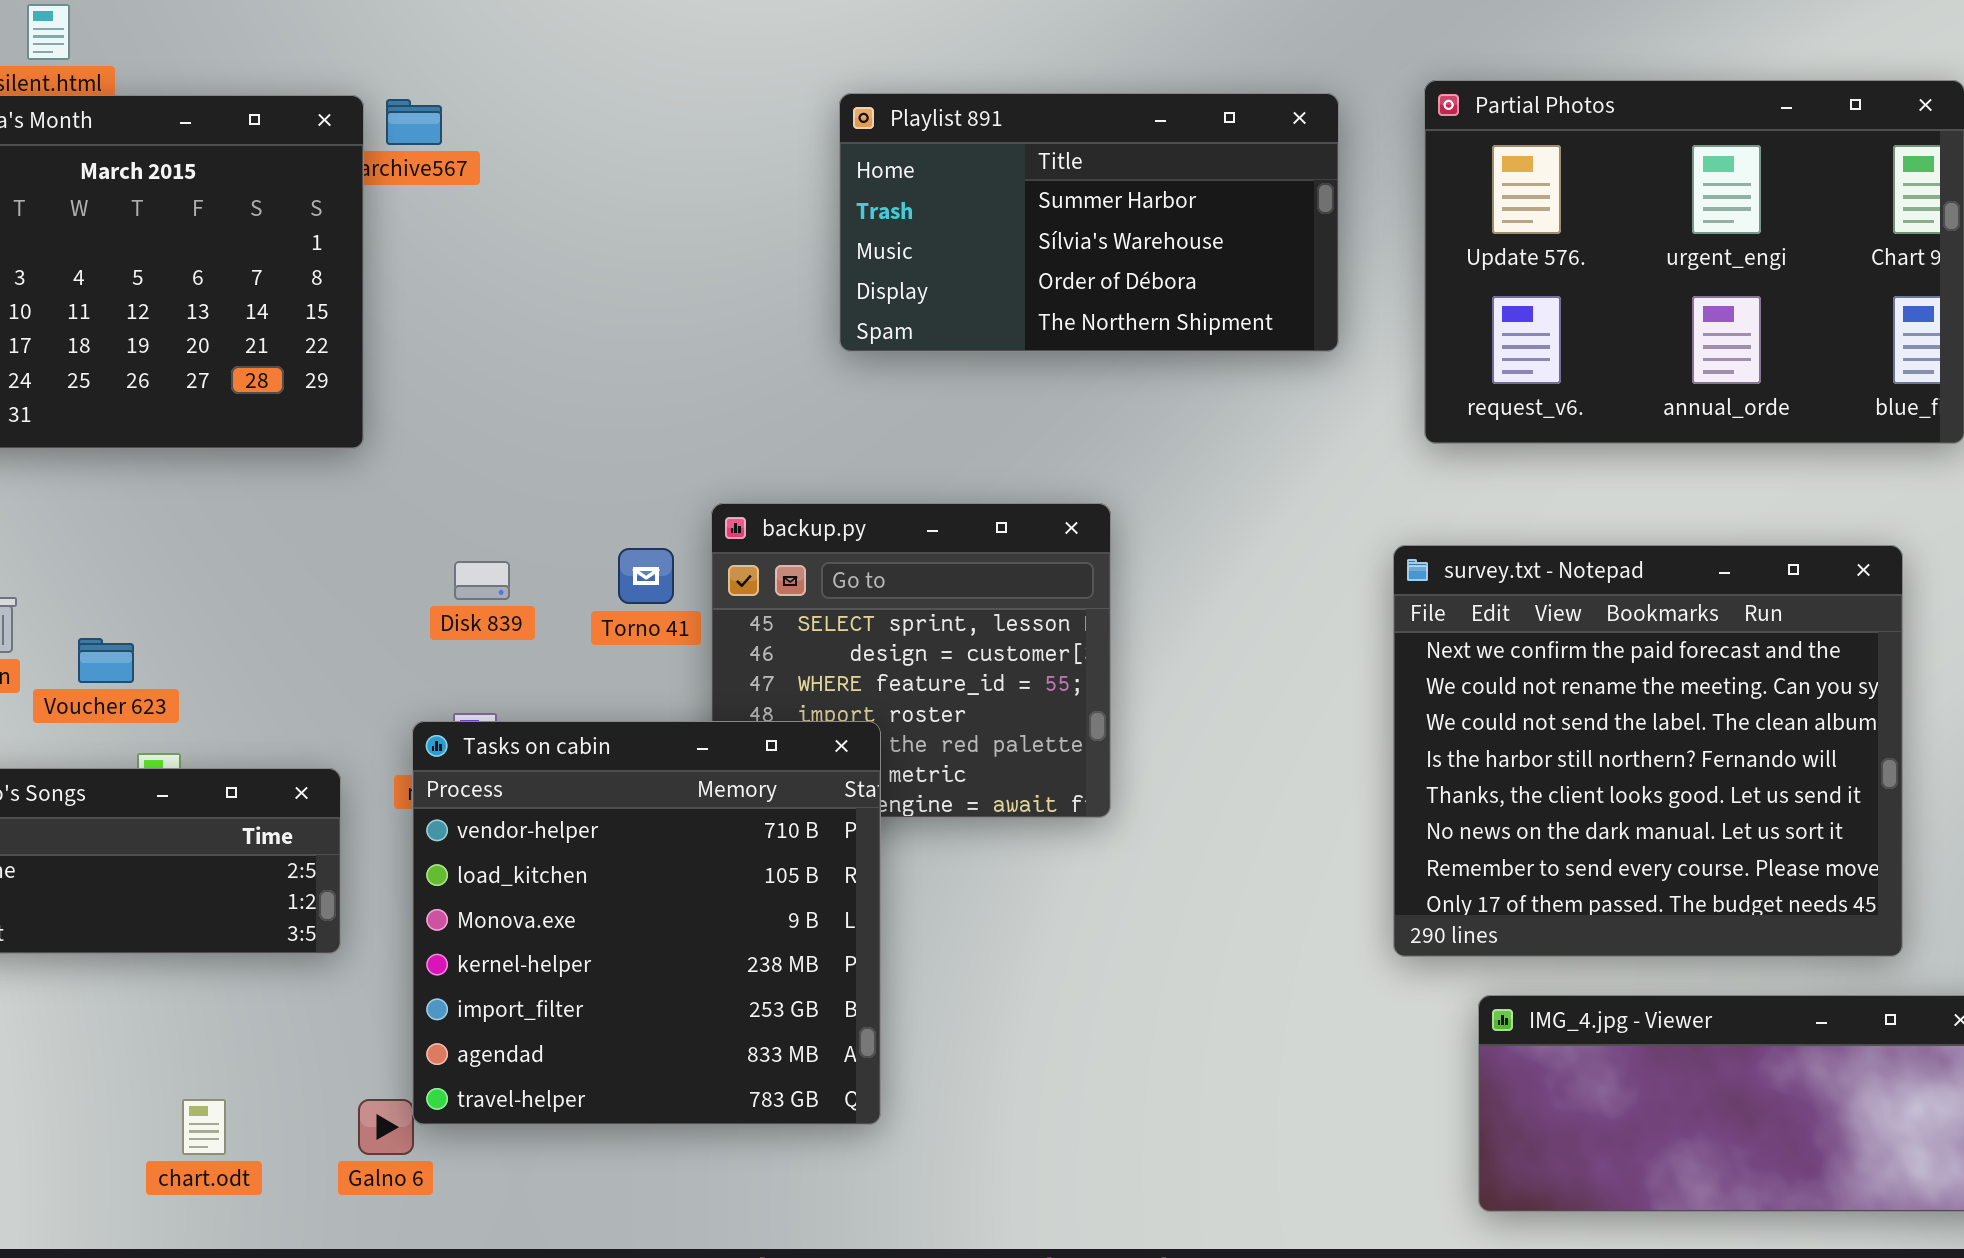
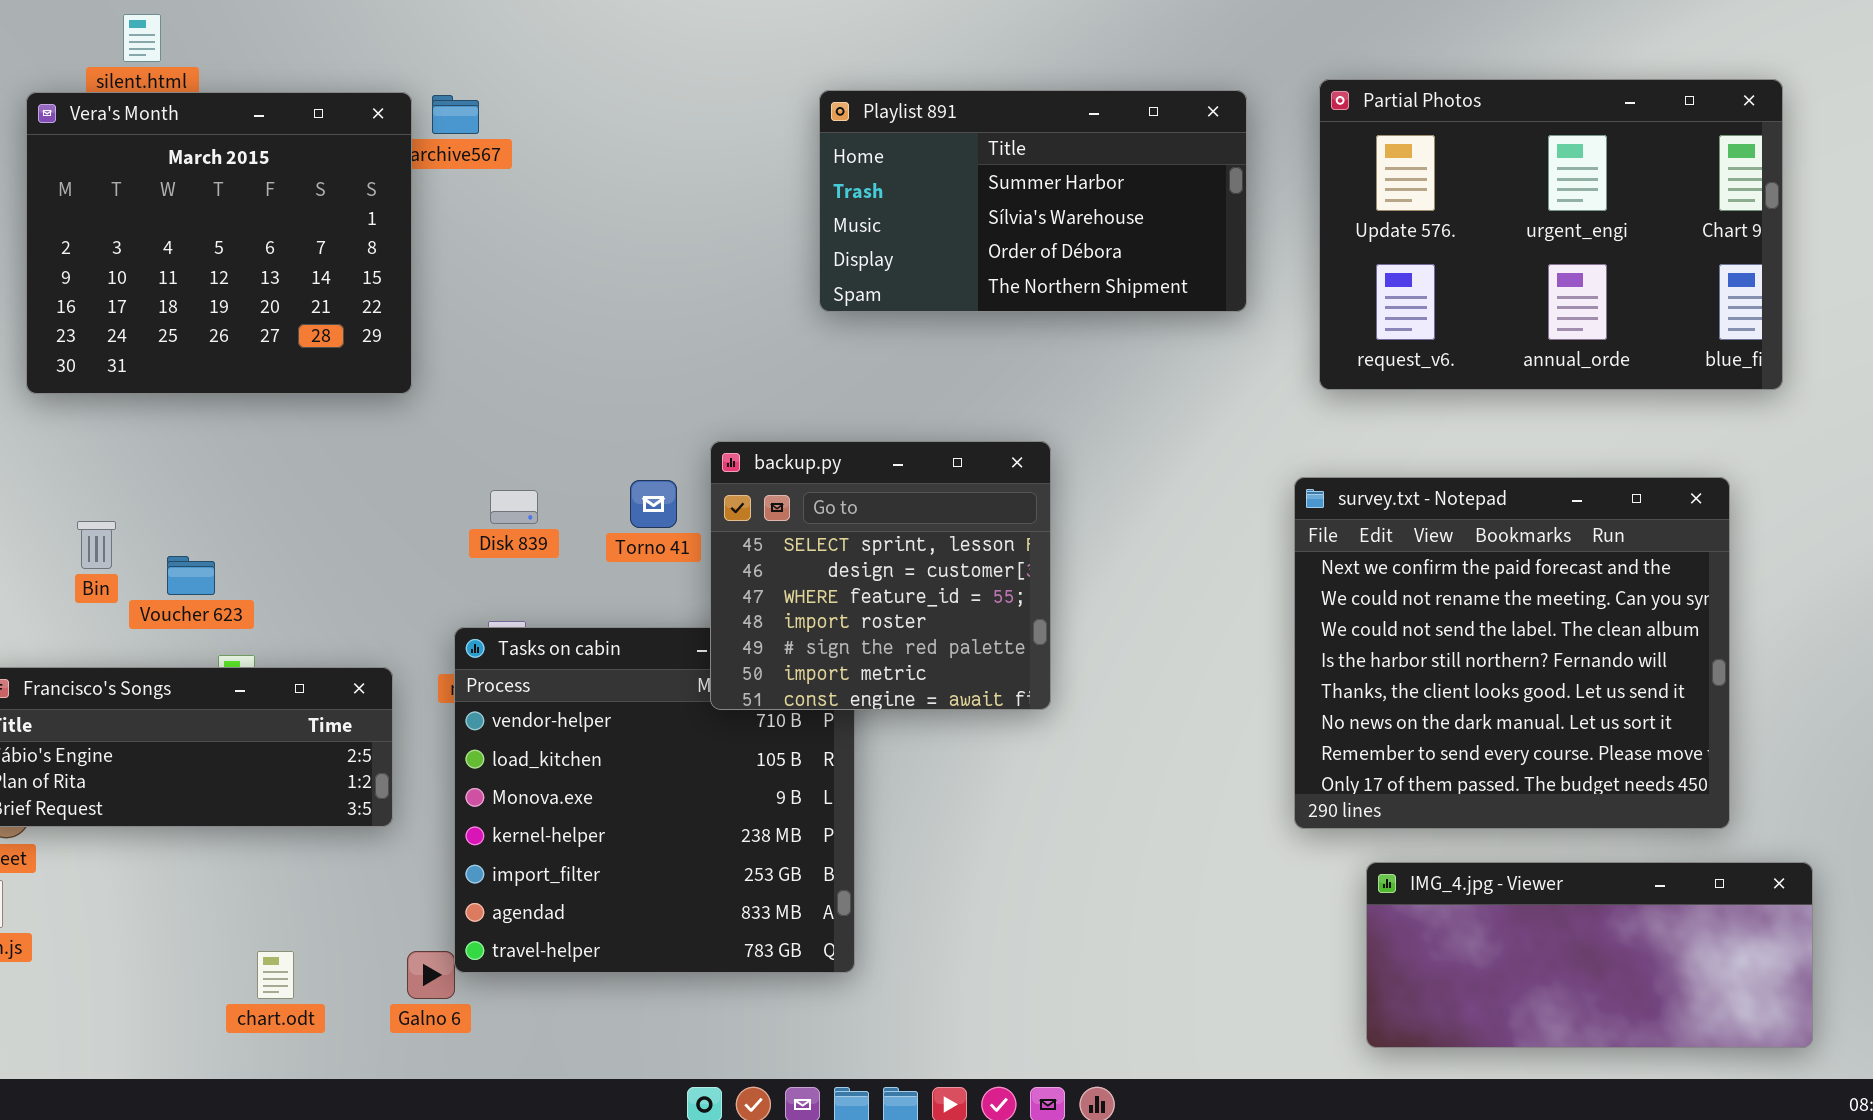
backup.py: [711,503,1111,818] -> [710,441,1051,710], raised

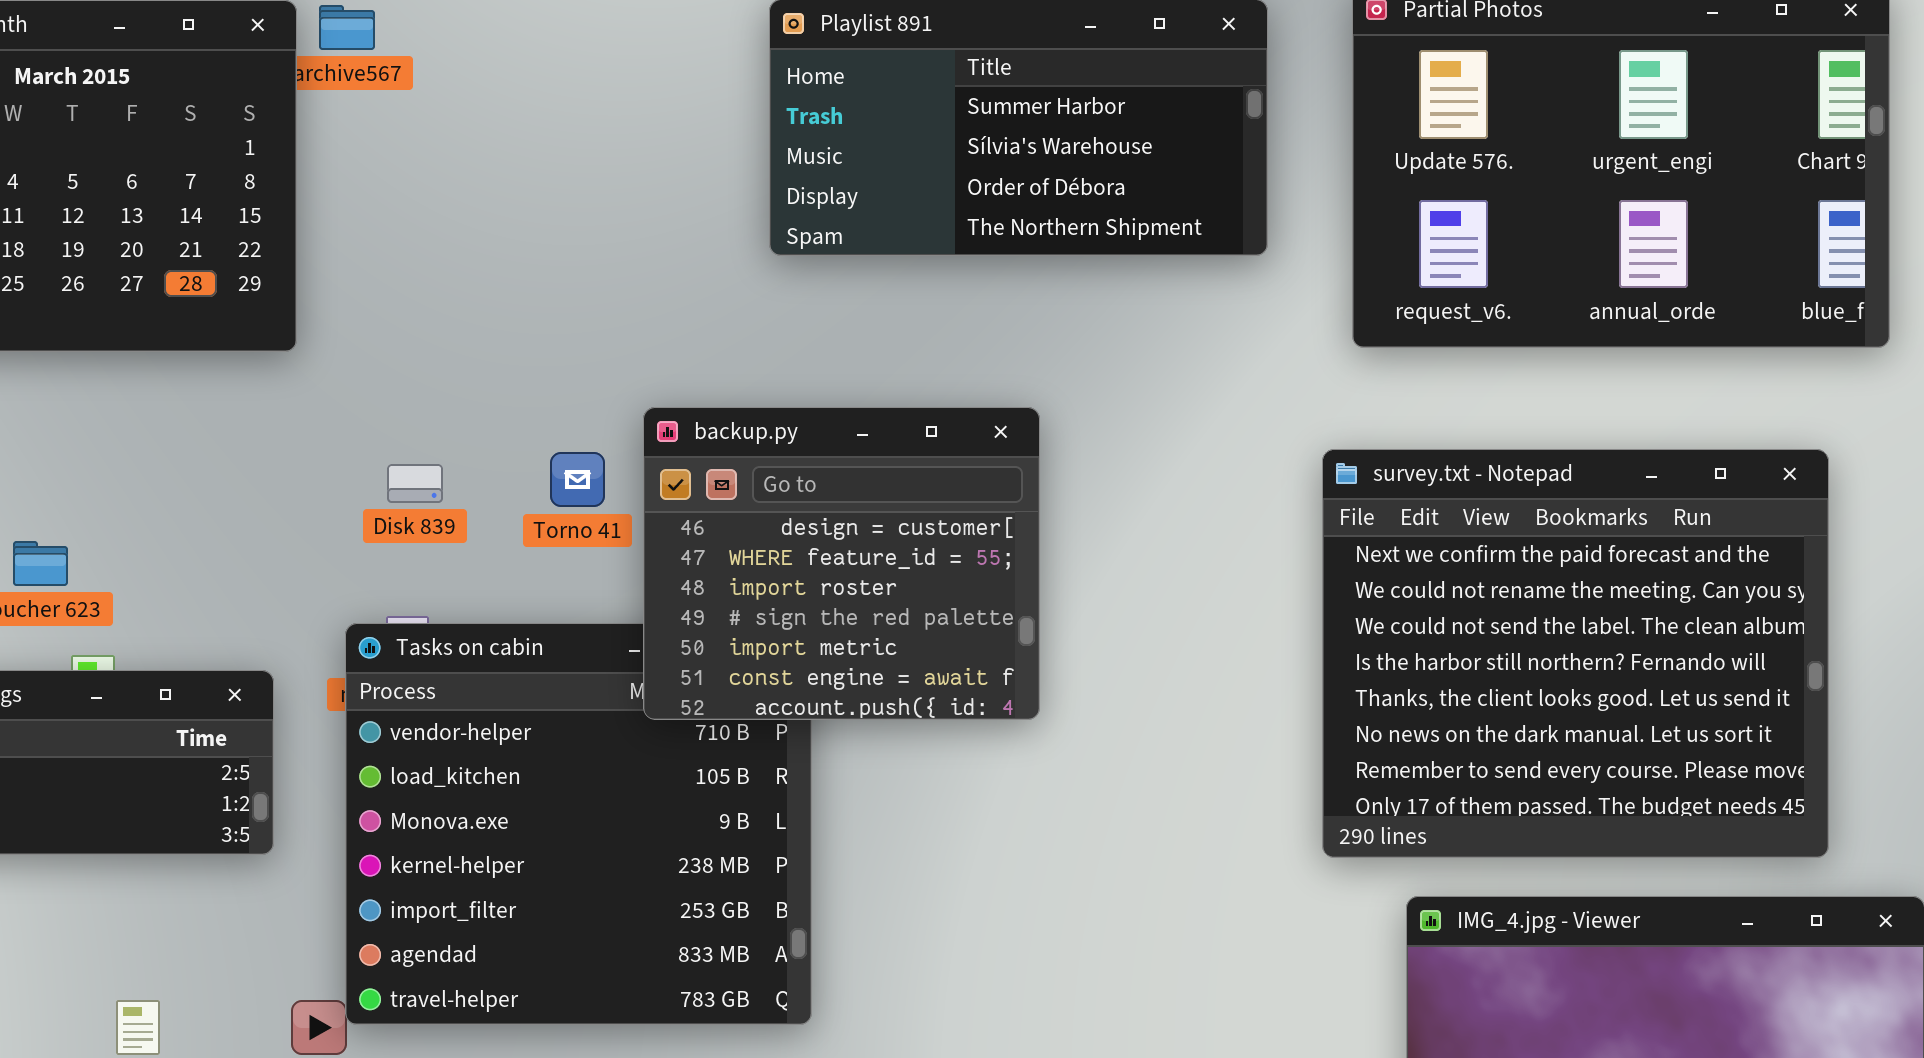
backup.py: [710,441,1051,710] -> [643,407,1040,720], scrolled down 1 row

